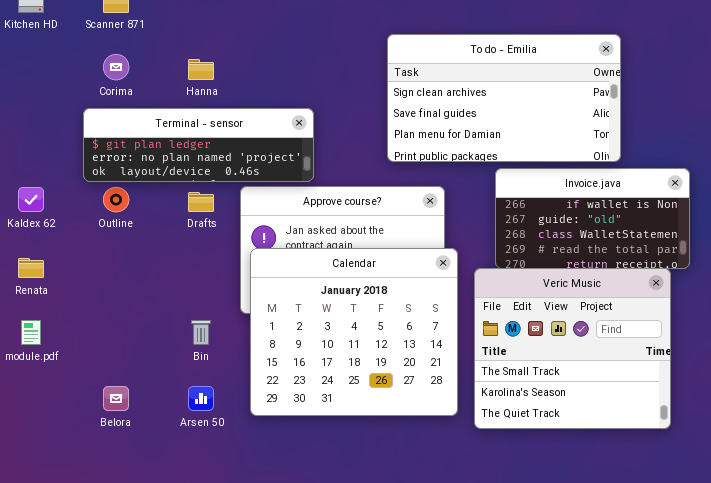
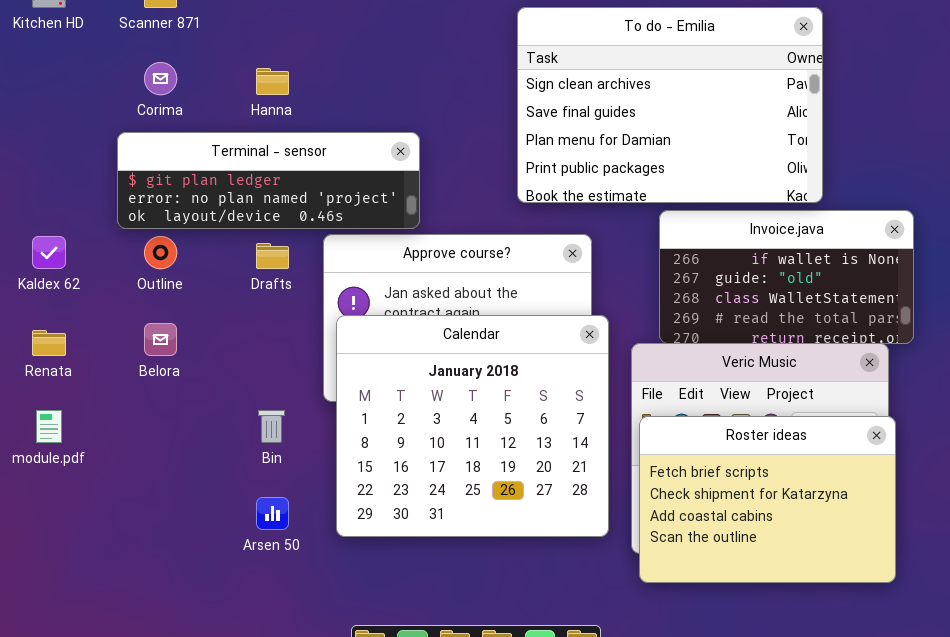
To do - Emilia: [387,34,621,162] -> [517,7,823,203], resized
Roster ideas: none -> [639,416,896,583], opened
Belora: [103,386,129,411] -> [144,323,177,356], moved

